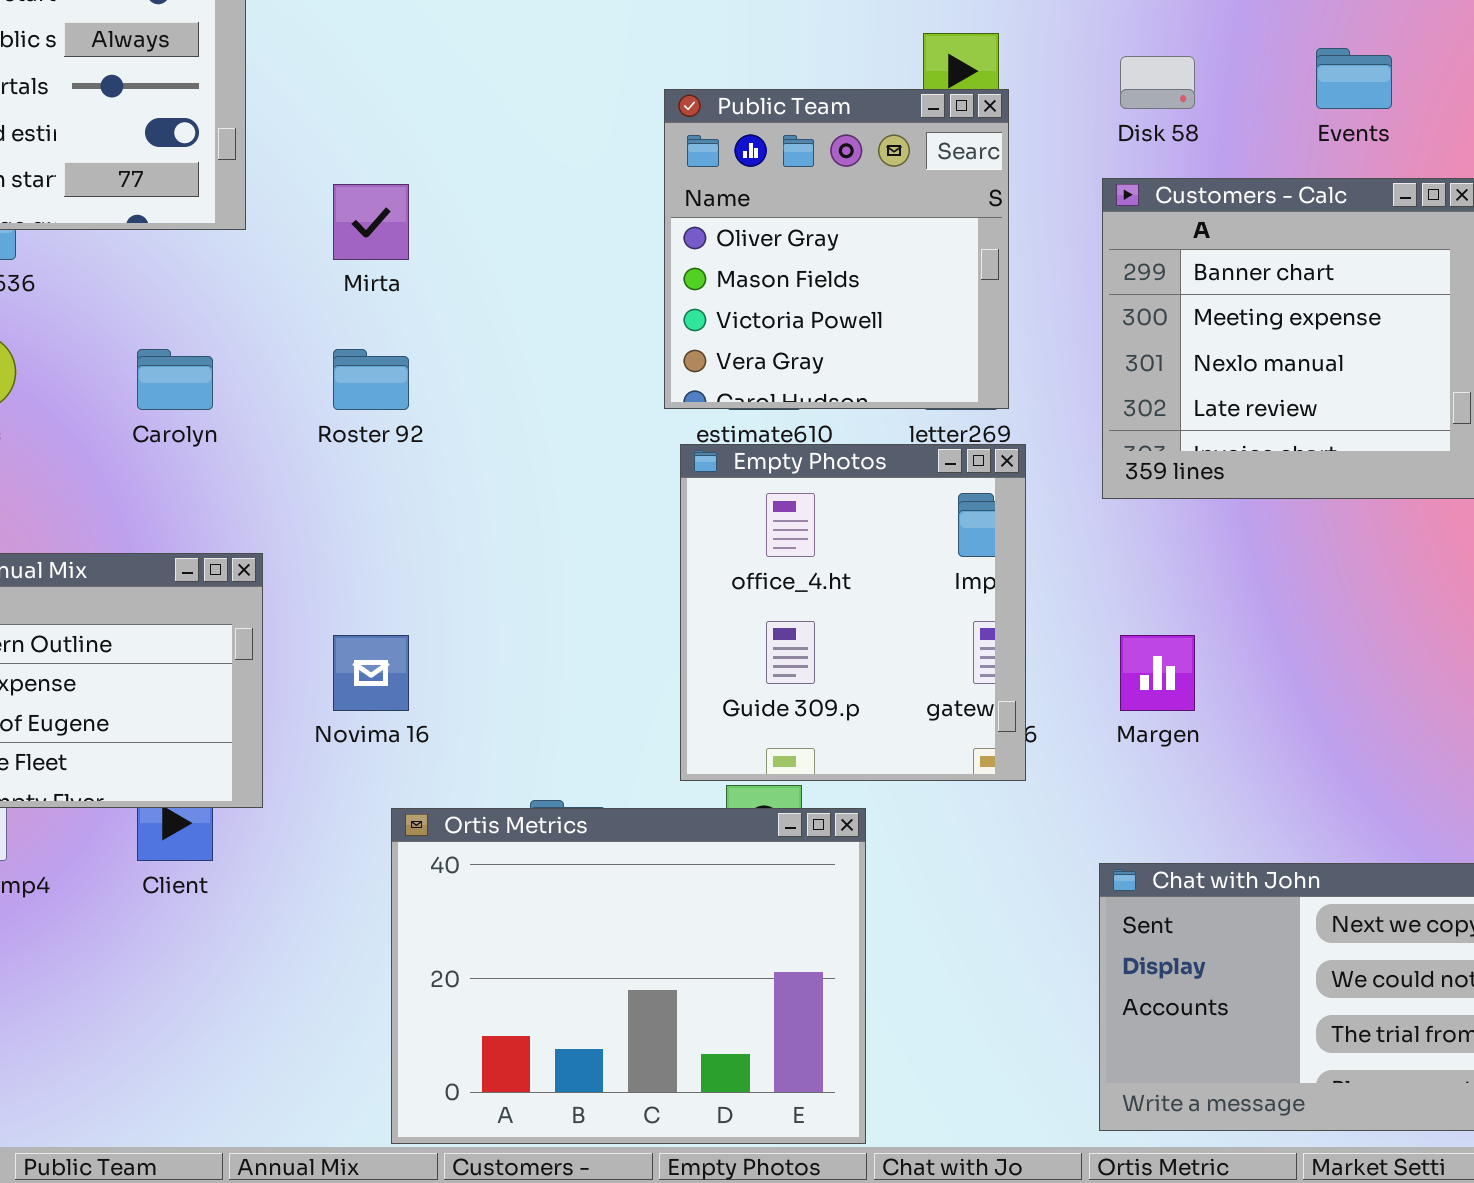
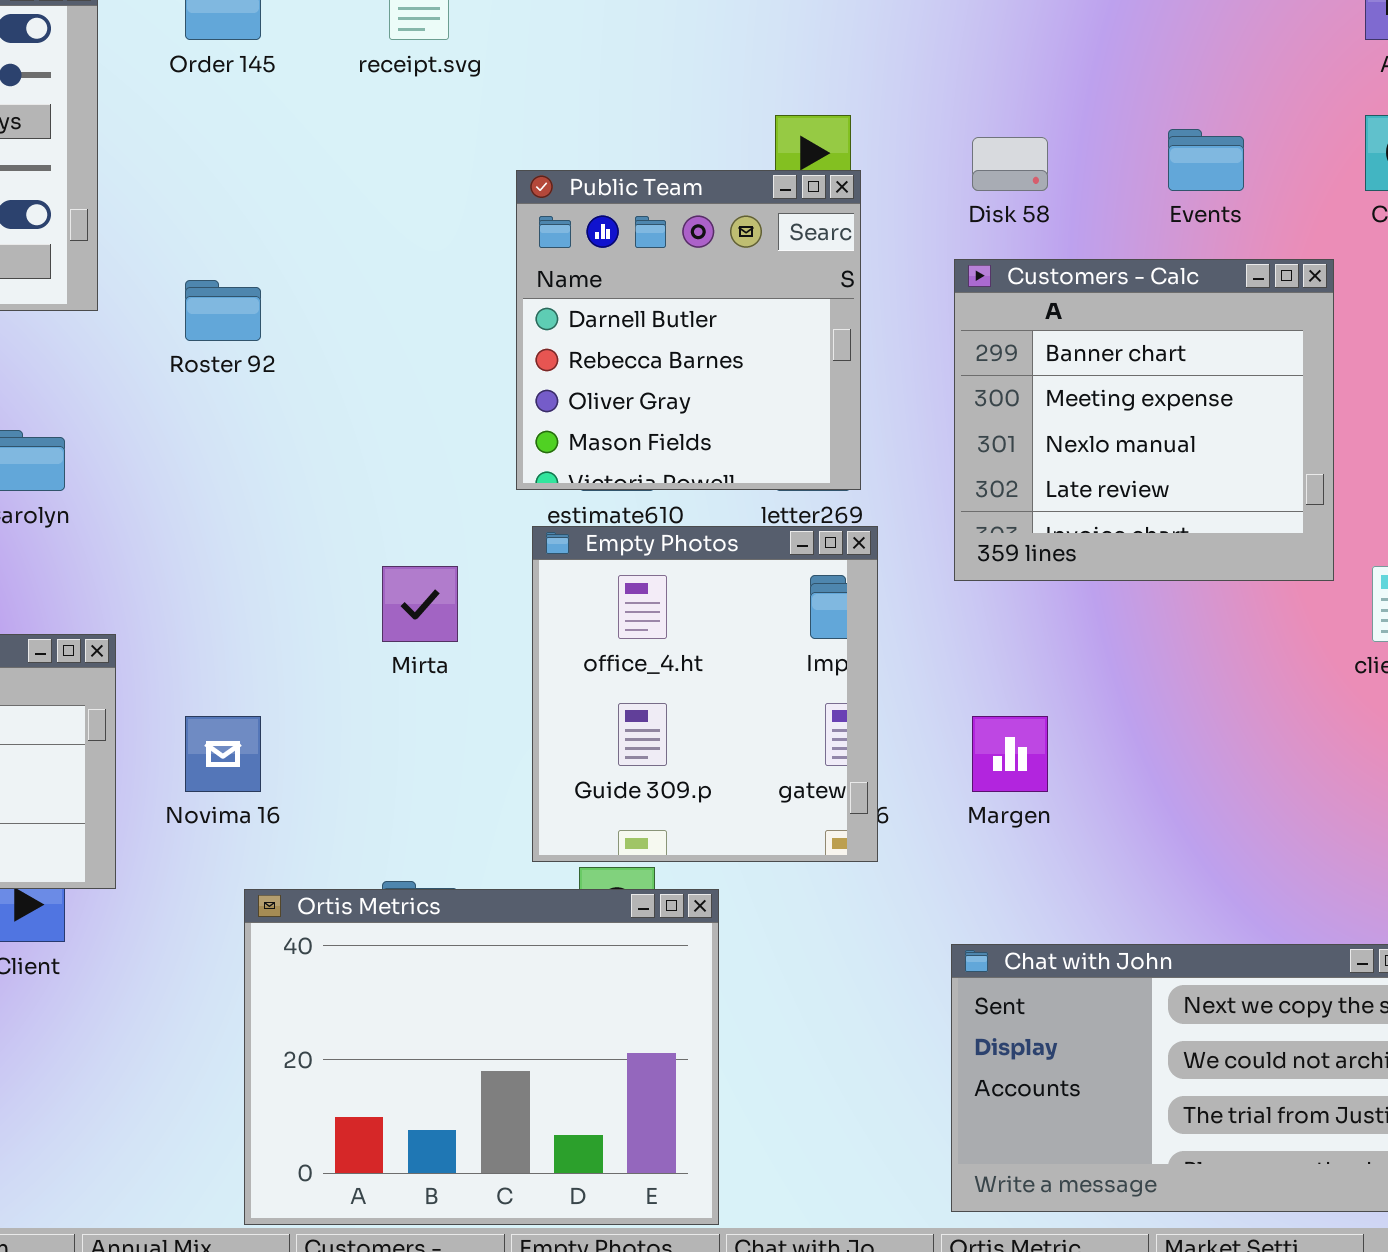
Public Team: [664,89,1009,409] -> [516,170,861,490], scrolled up 2 rows
Mirta: [333,184,409,260] -> [382,566,458,642], moved
Roster 92: [333,349,409,410] -> [185,280,261,341], moved

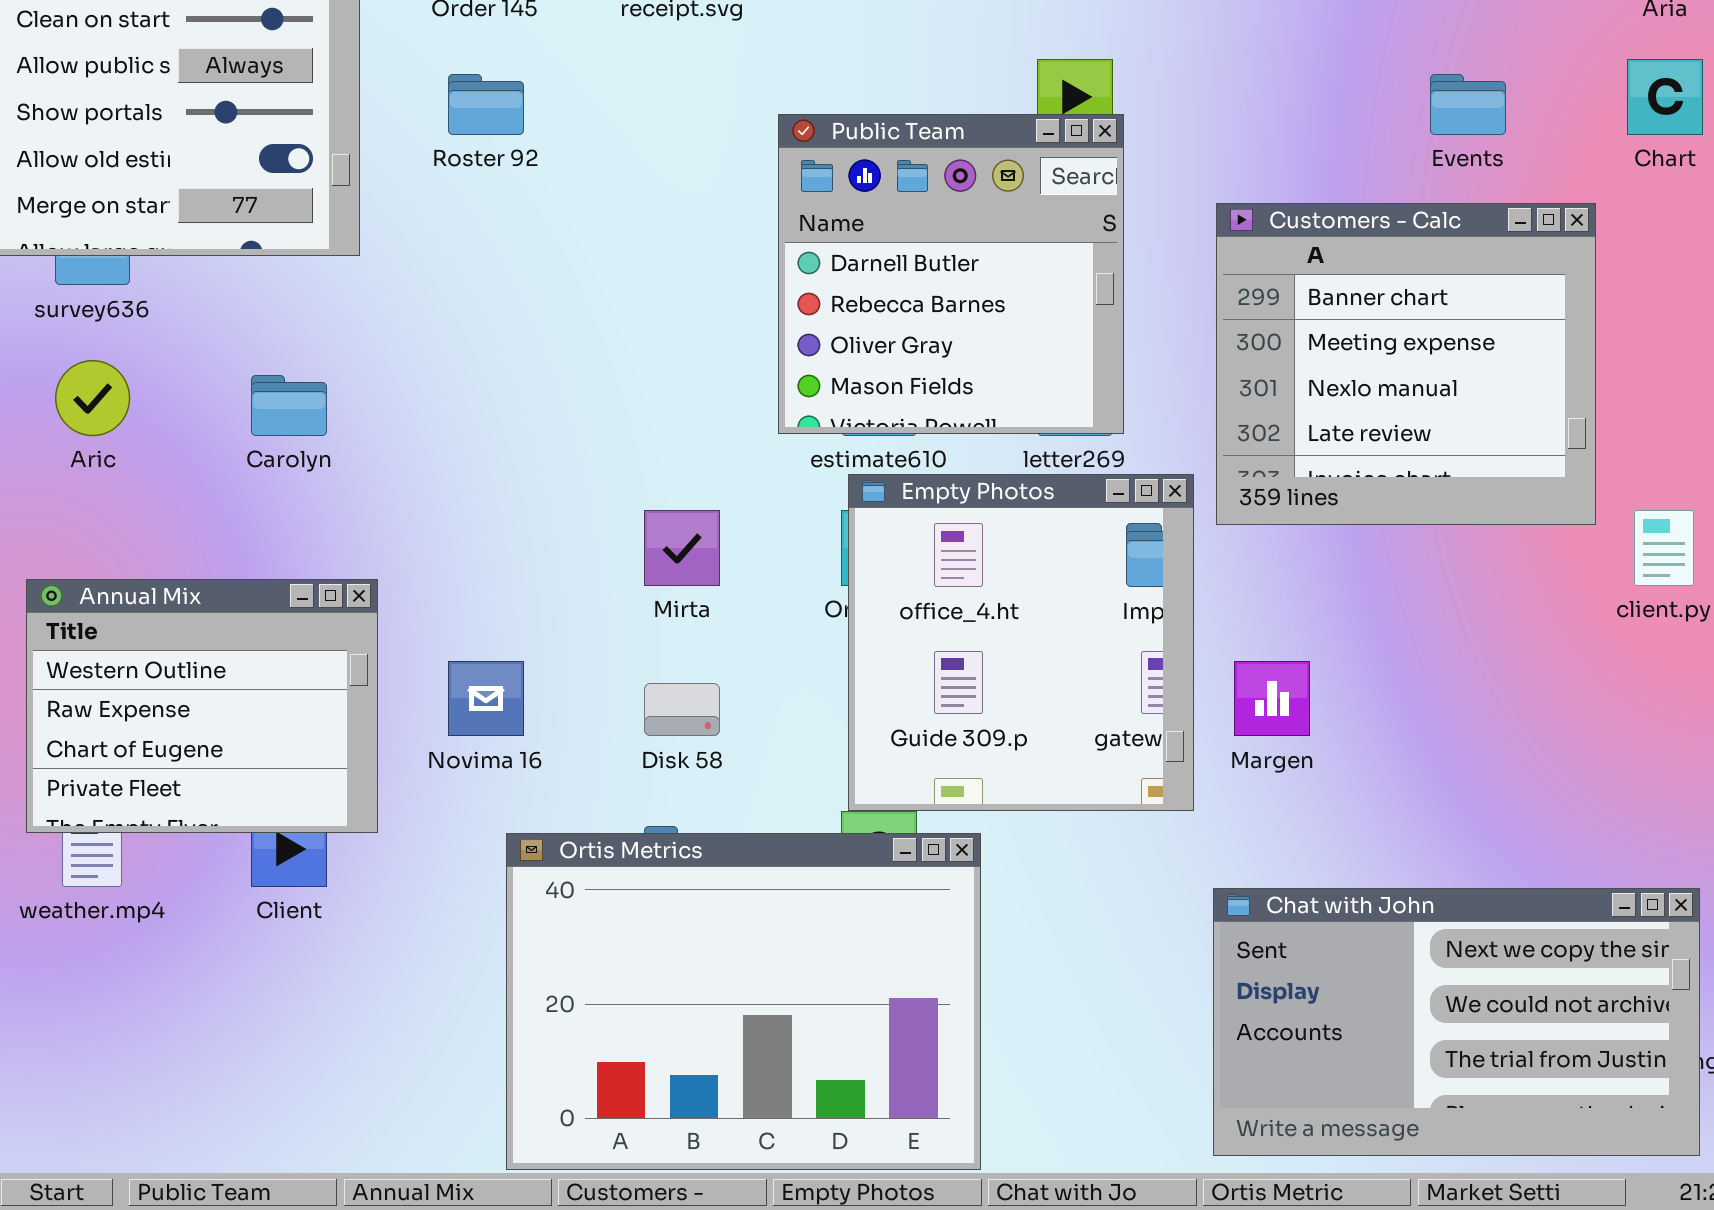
Disk 58: [972,137,1048,191] -> [644,683,720,736], moved
Roster 92: [185,280,261,341] -> [448,74,524,135], moved
Empty Photos: [532,526,878,862] -> [848,474,1194,811], moved

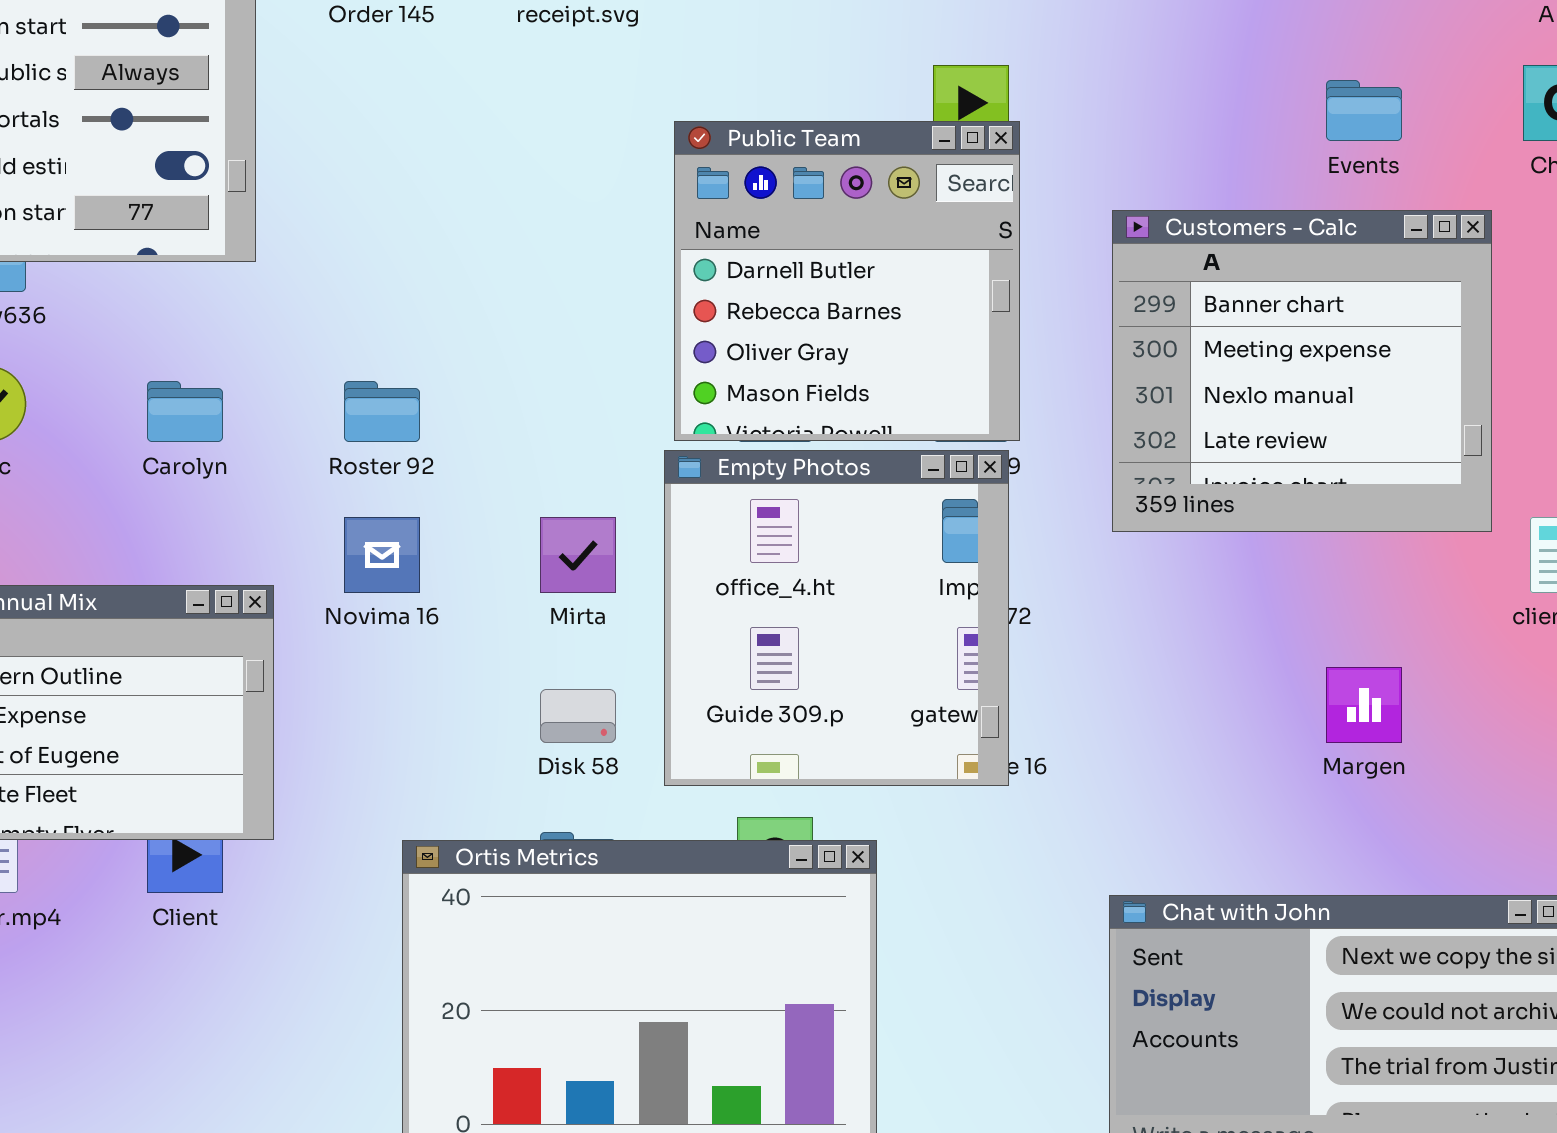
Roster 92: [448,74,524,135] -> [344,381,420,442], moved
Empty Photos: [848,474,1194,811] -> [664,450,1009,786], moved
Novima 16: [448,661,524,736] -> [344,517,420,593], moved
Margen: [1234,661,1310,736] -> [1326,667,1402,743], moved

